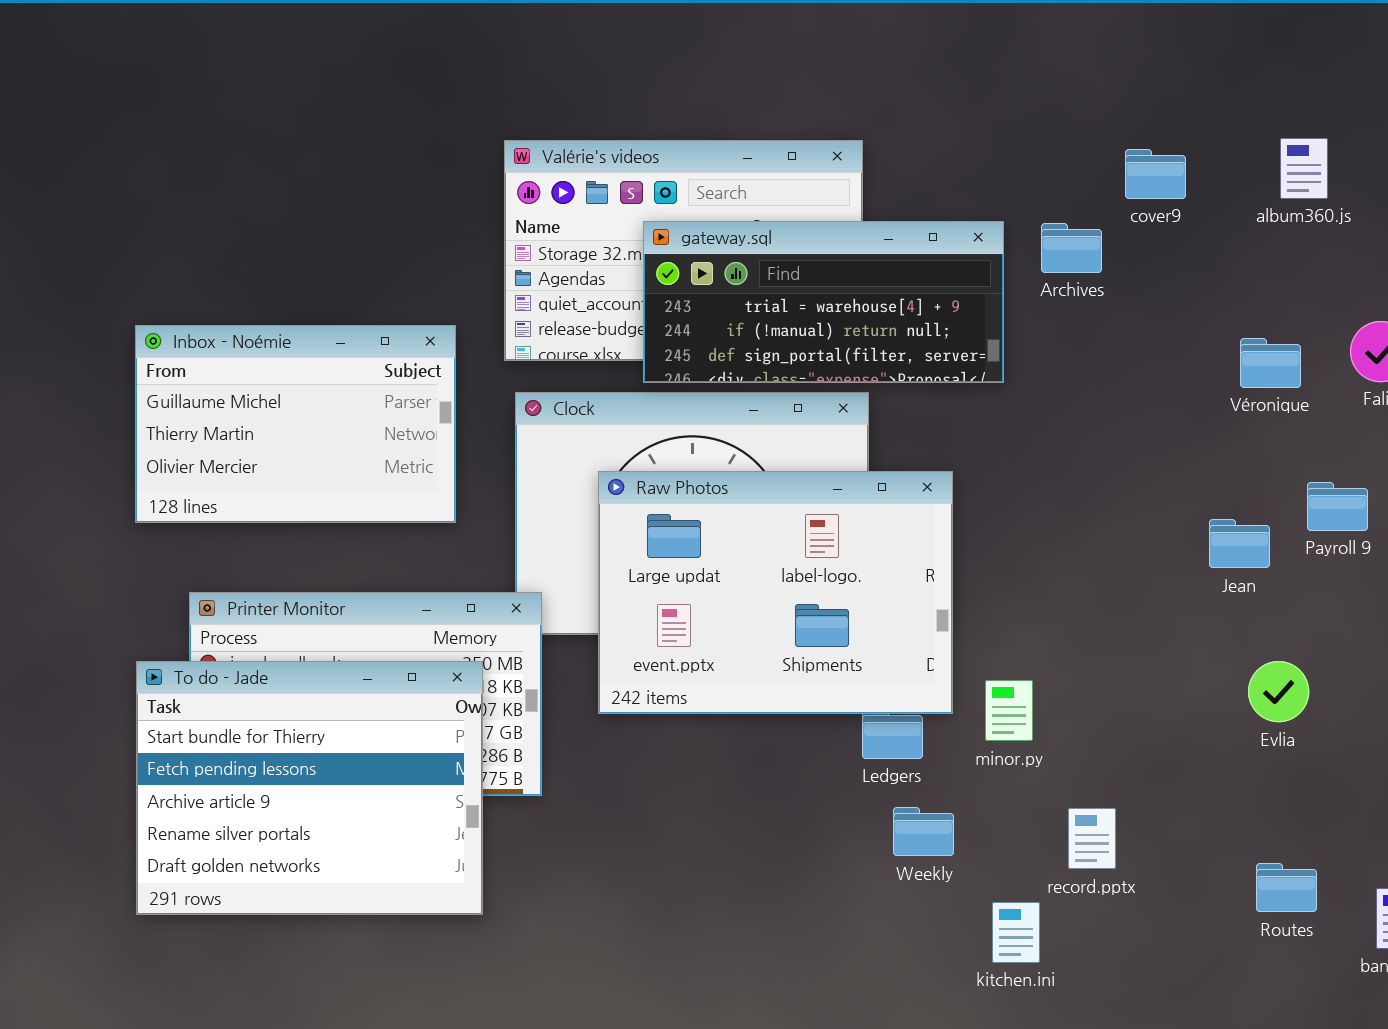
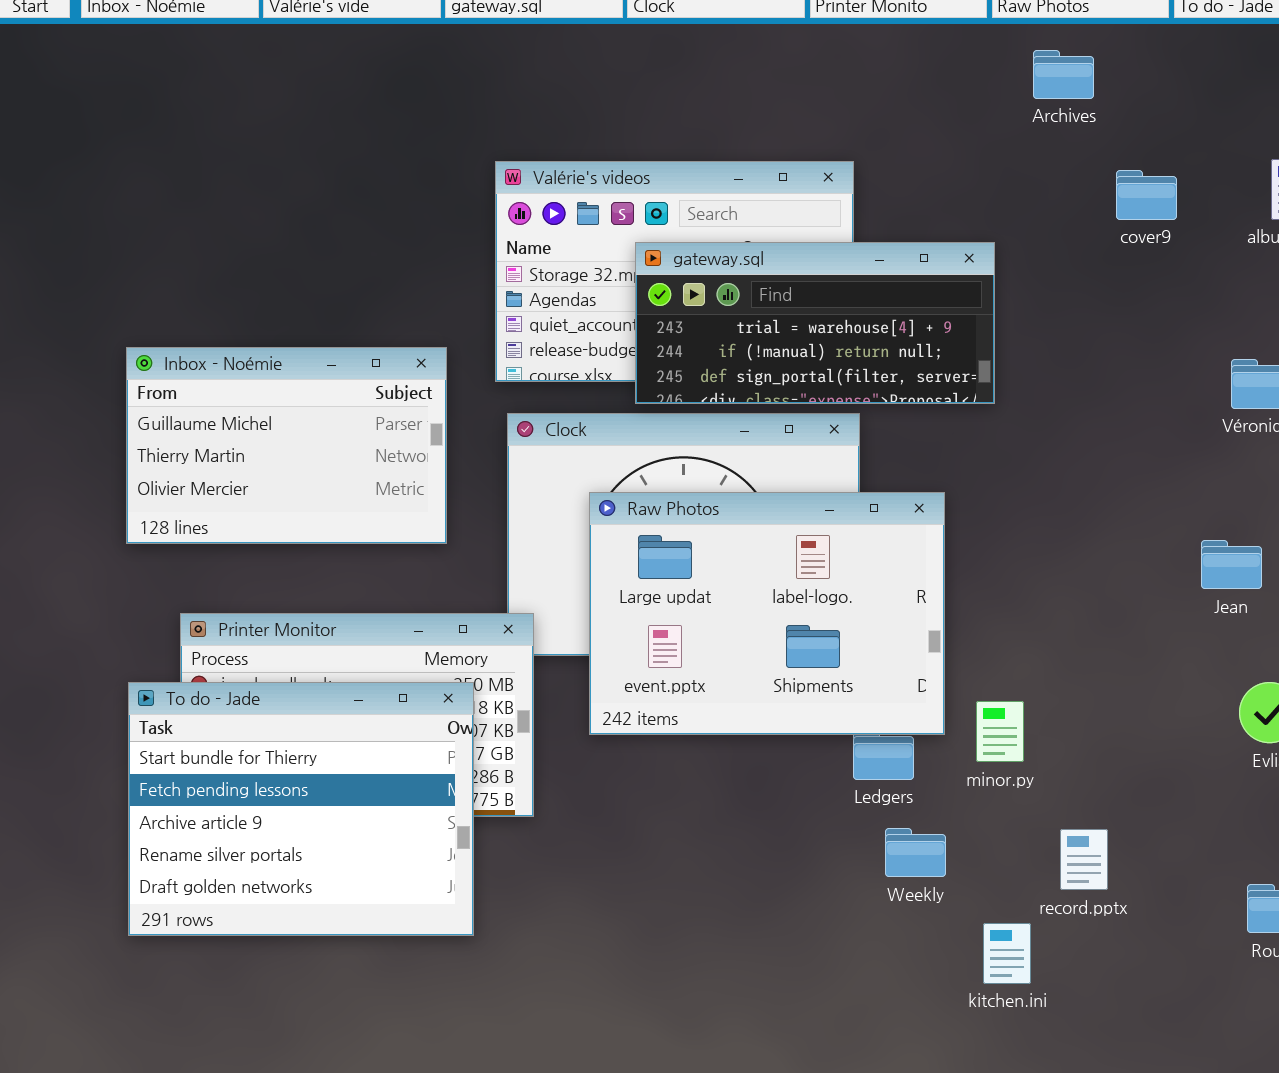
Archives: [1041,223,1102,273] -> [1033,50,1094,99], moved

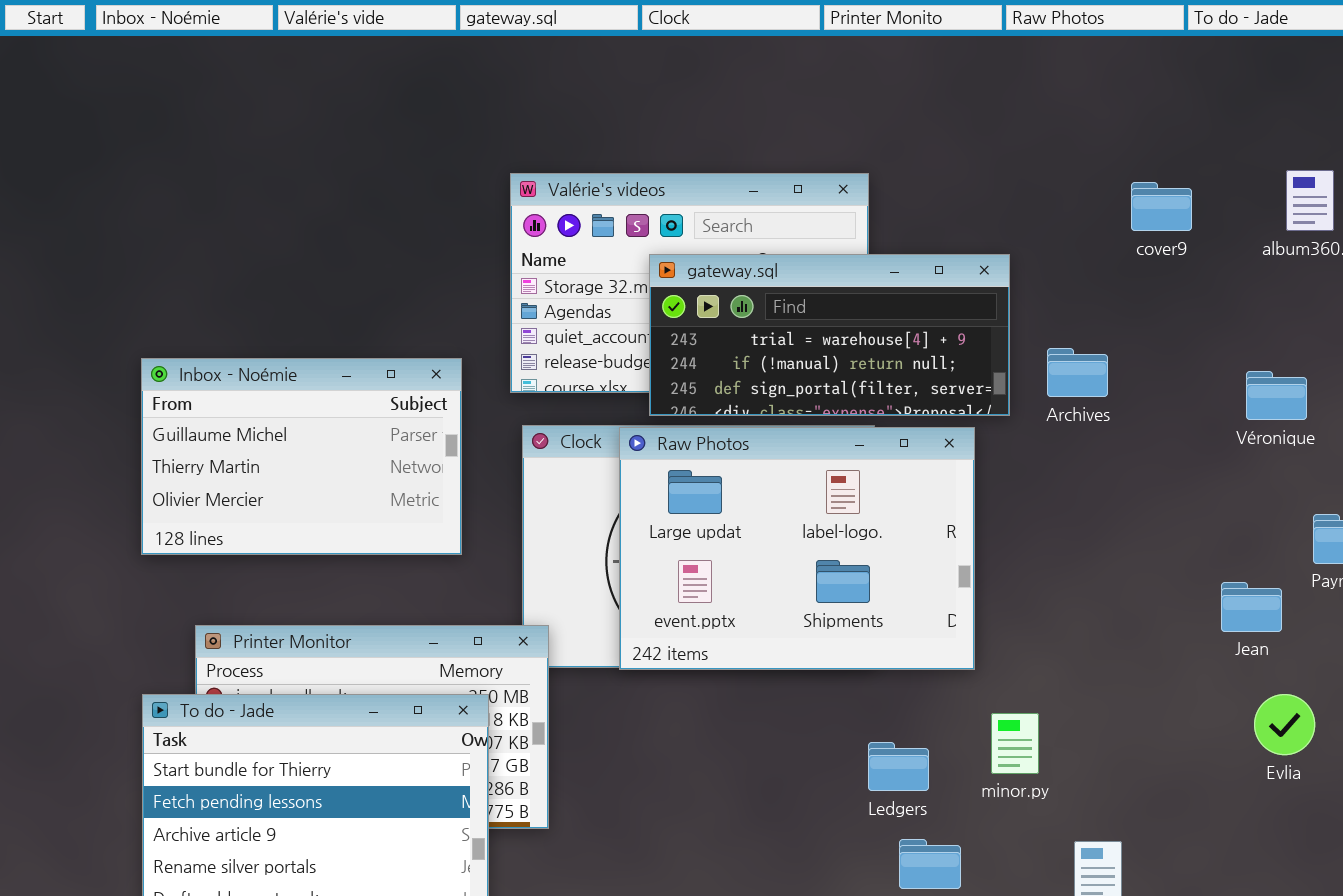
Archives: [1033,50,1094,99] -> [1047,348,1108,397], moved
Raw Photos: [589,492,945,735] -> [619,427,975,670], moved
Jean: [1201,540,1262,589] -> [1221,582,1282,632], moved

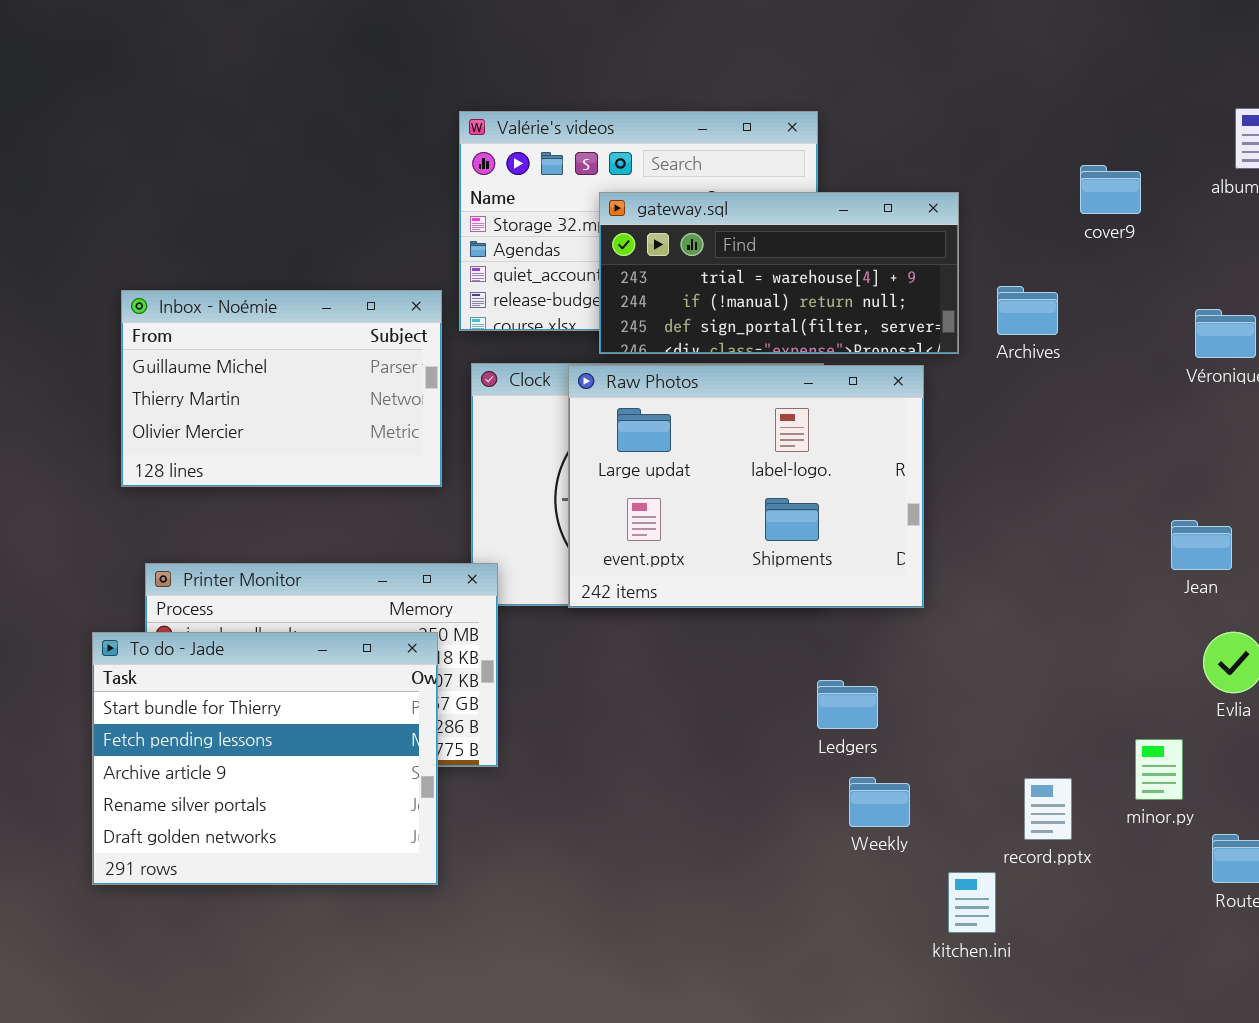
cover9: [1131,182,1192,231] -> [1080,165,1141,214], moved
Inbox - Noémie: [141,358,462,555] -> [121,290,442,487], moved
minor.py: [991,713,1039,774] -> [1135,739,1183,800], moved

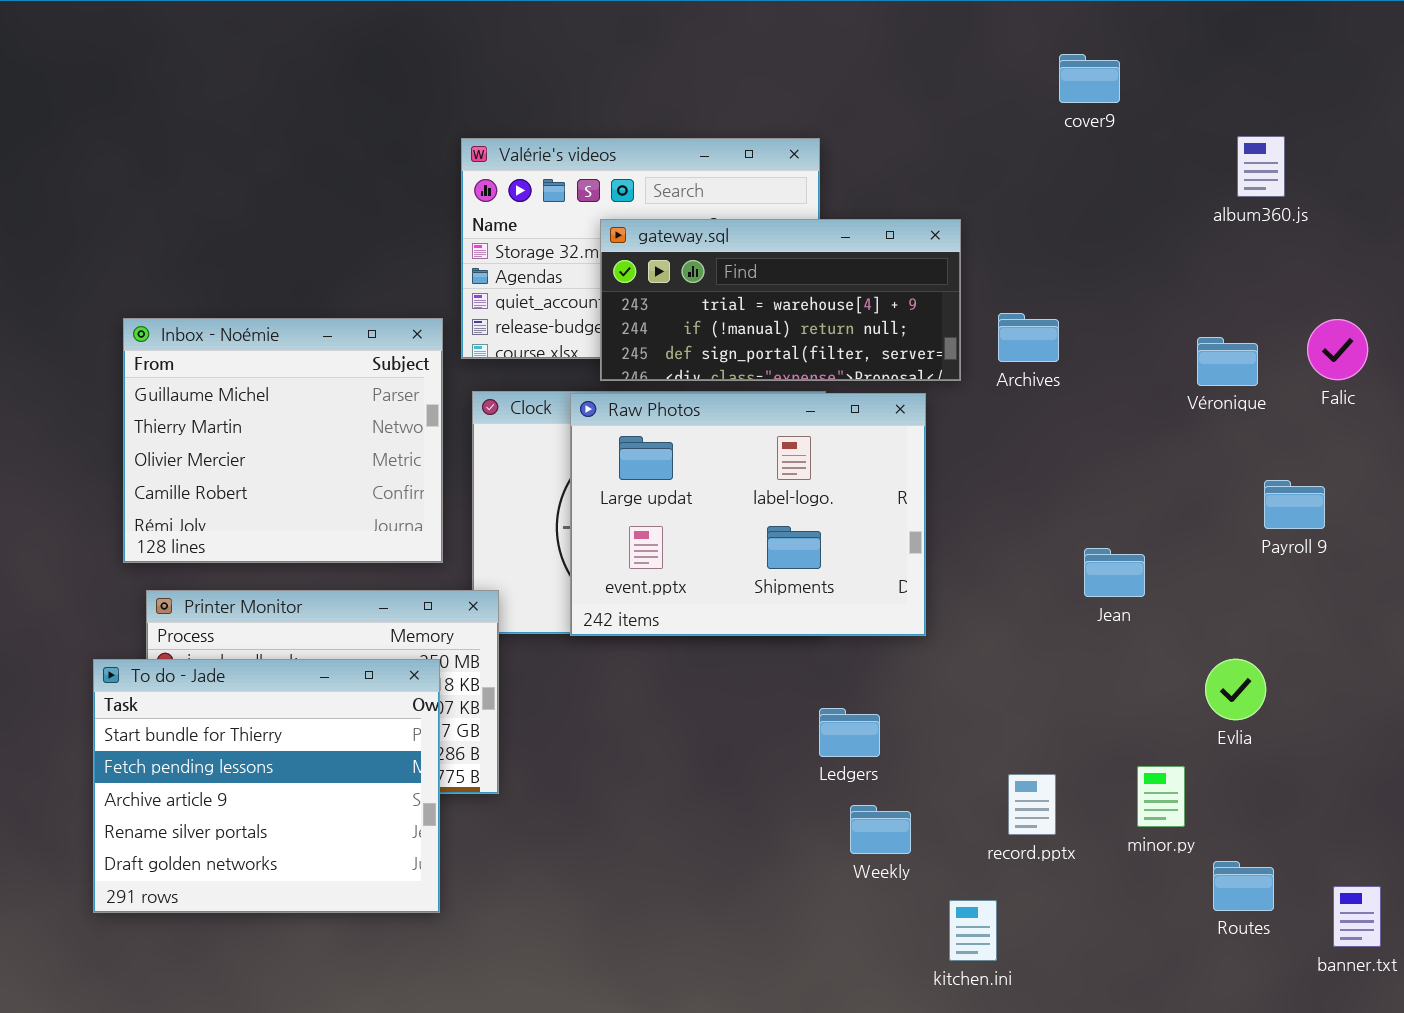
cover9: [1080,165,1141,214] -> [1059,54,1120,103], moved
Inbox - Noémie: [121,290,442,487] -> [123,318,443,563], resized
Jean: [1171,520,1232,570] -> [1084,548,1145,597], moved
record.pptx: [1024,778,1072,840] -> [1008,774,1056,835], moved

